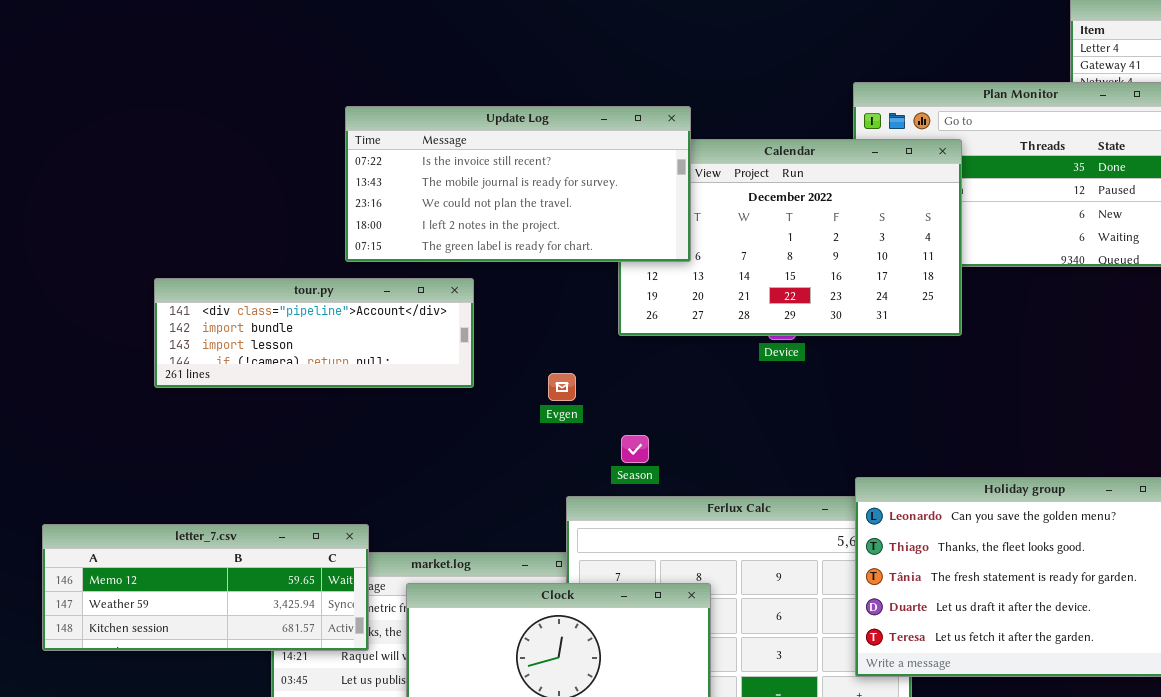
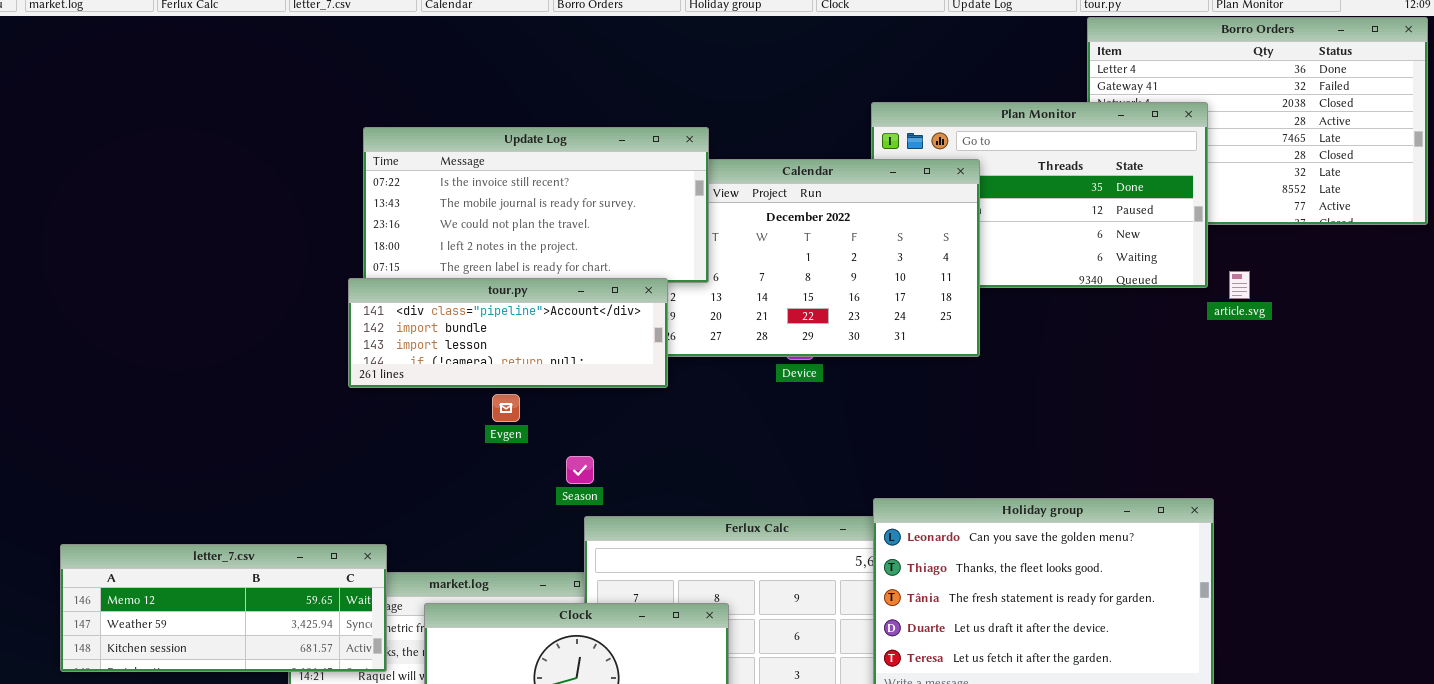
tour.py: [154,278,474,388] -> [348,278,668,388], moved
Evgen: [548,373,576,401] -> [492,394,520,422], moved
Season: [621,435,649,463] -> [566,456,594,484], moved

